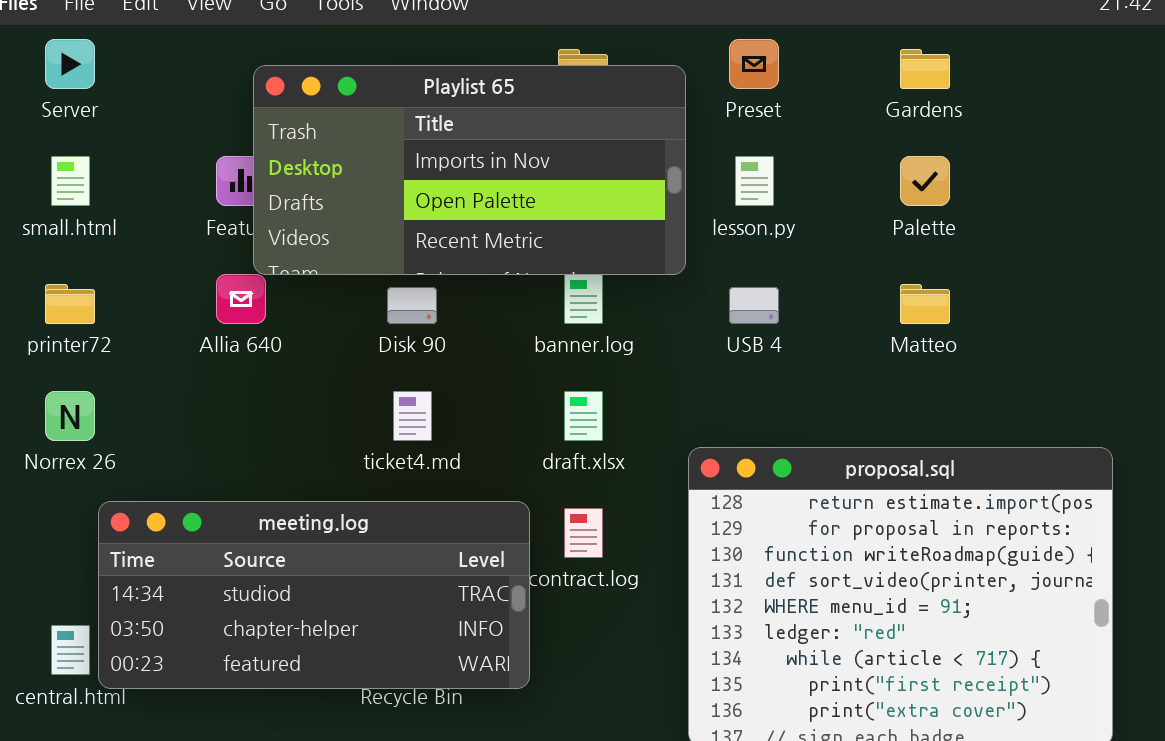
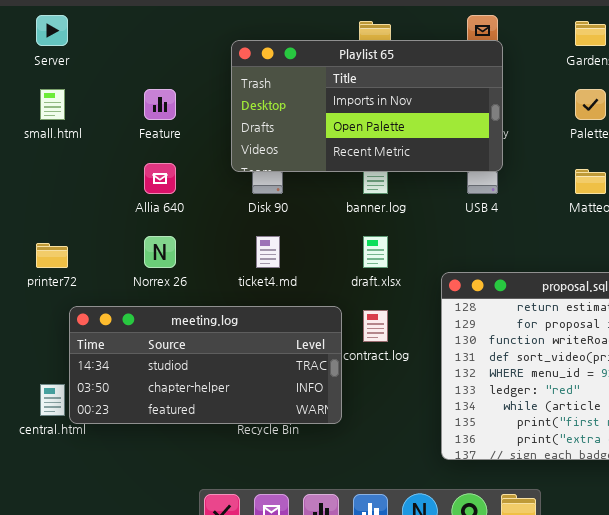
Playlist 65: [253,65,686,275] -> [231,40,503,172], moved
printer72: [45,284,95,324] -> [36,243,68,268], moved
Norrex 26: [45,391,95,441] -> [144,236,176,268], moved

